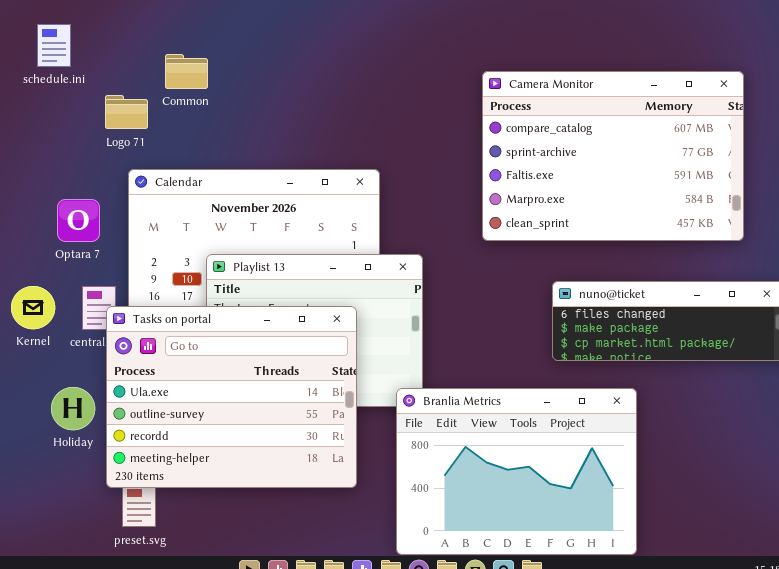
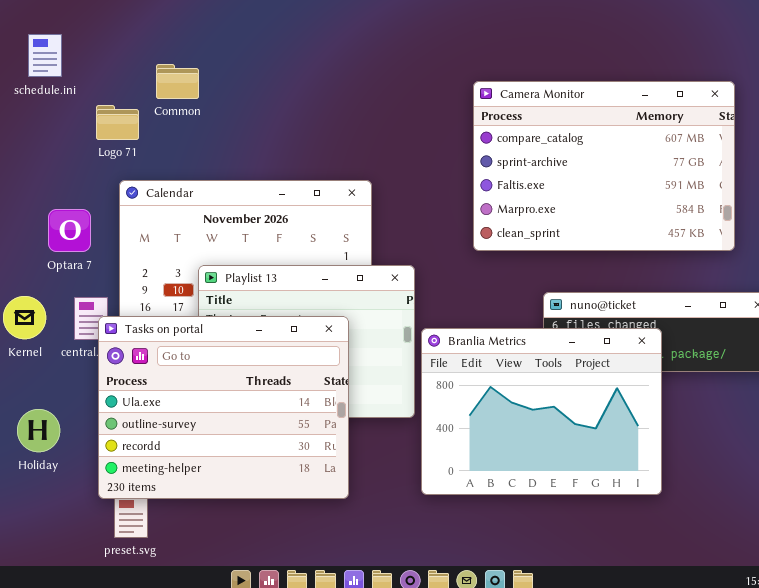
Holiday: [51,387,95,430] -> [17,409,60,452], moved
Branlia Metrics: [396,388,637,555] -> [421,328,662,495], moved

